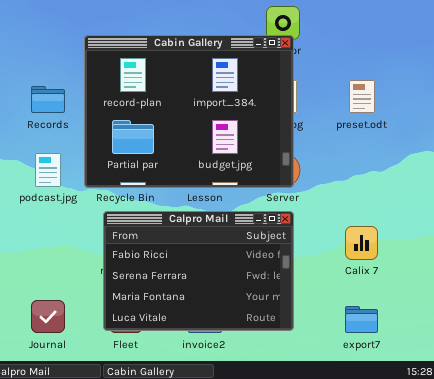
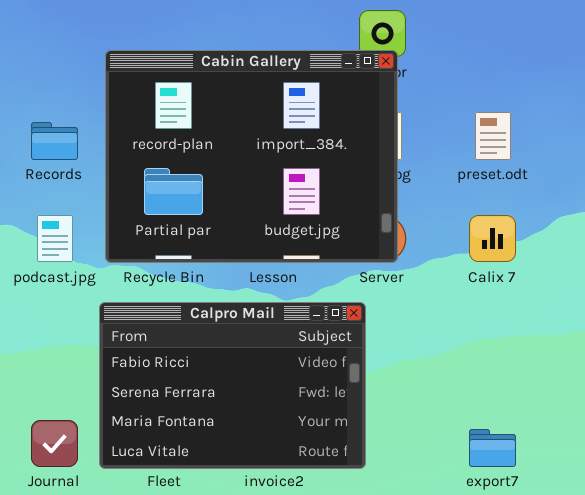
Calpro Mail: [103,211,294,331] -> [99,302,366,469], moved
Calix 7: [345,226,378,260] -> [469,215,516,262], moved

